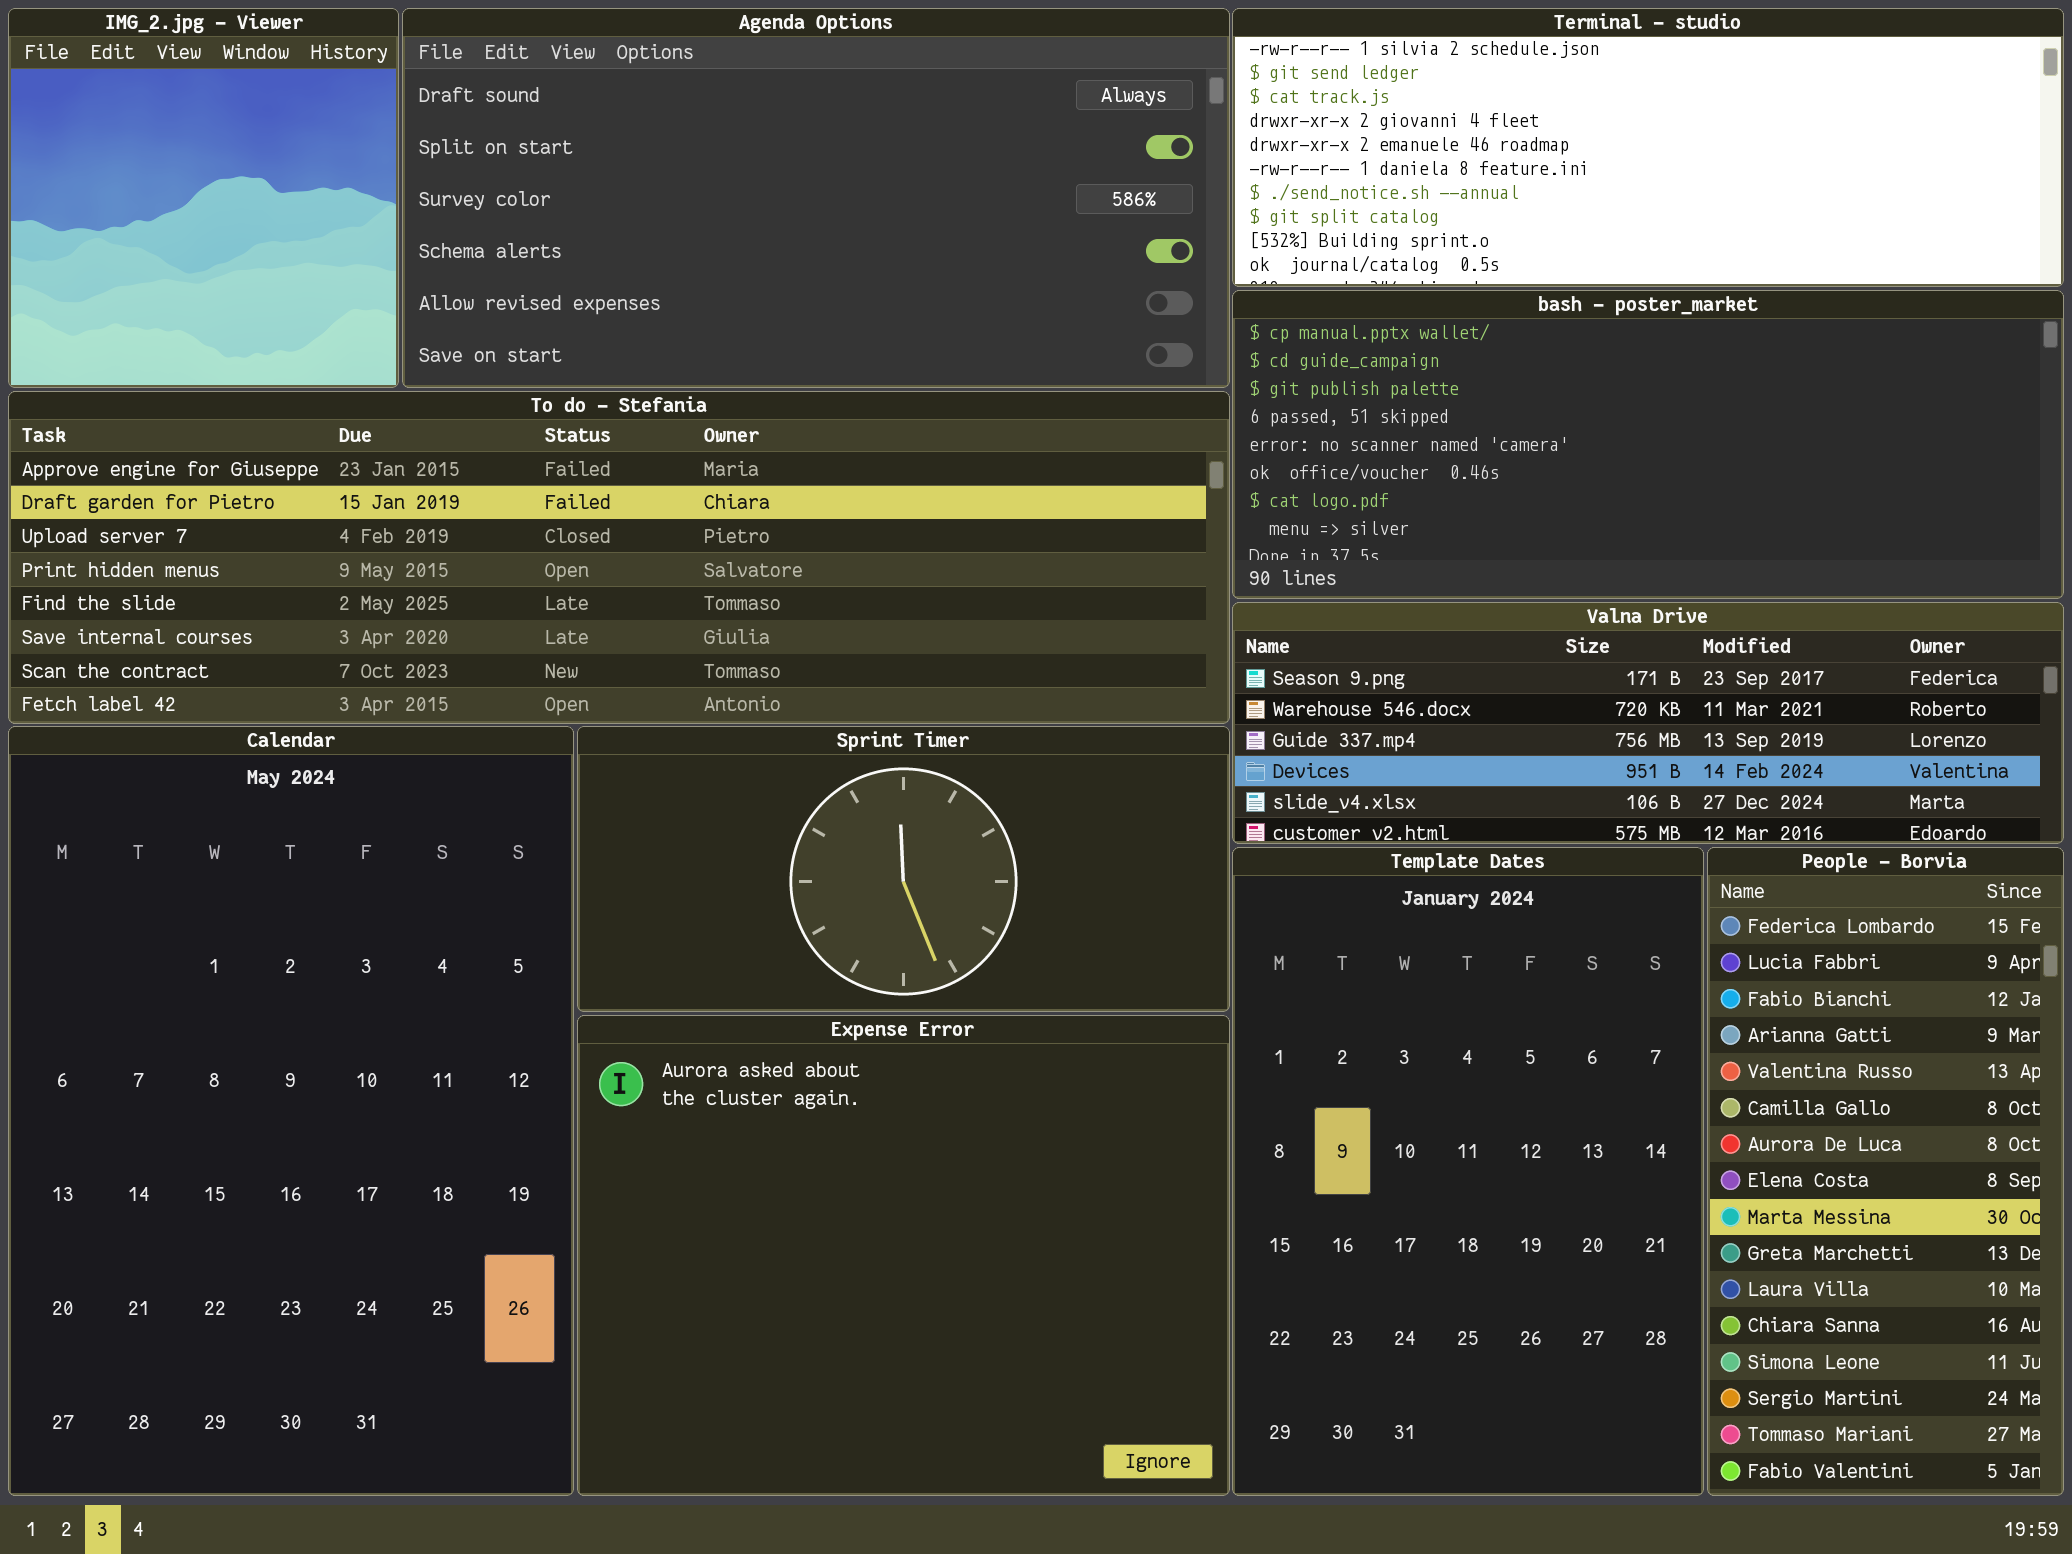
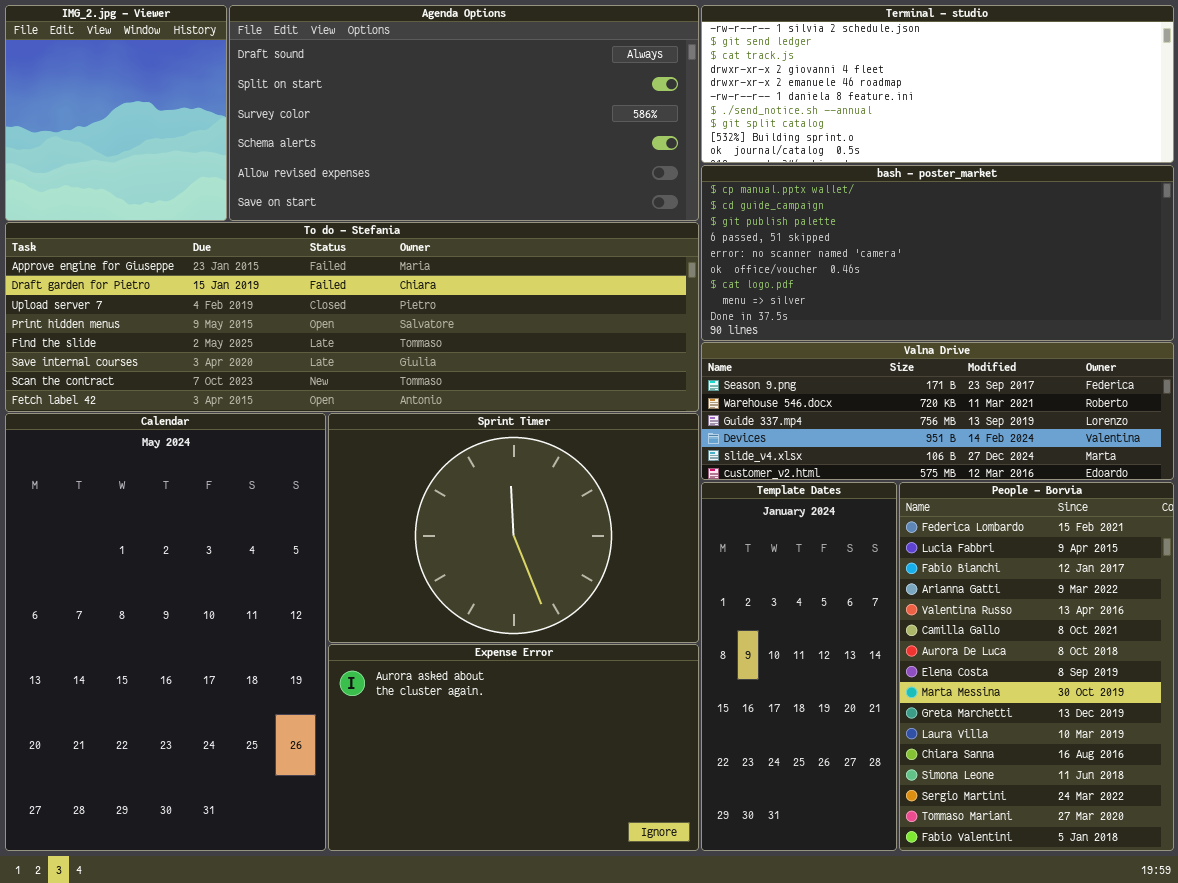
Sprint Timer: [577,726,1230,1012] -> [328,413,699,643], resized
Template Dates: [1232,847,1704,1496] -> [701,482,897,851], resized
People - Borvia: [1707,847,2064,1496] -> [899,482,1174,851], resized
Expense Error: [577,1015,1230,1496] -> [328,644,699,851], resized

